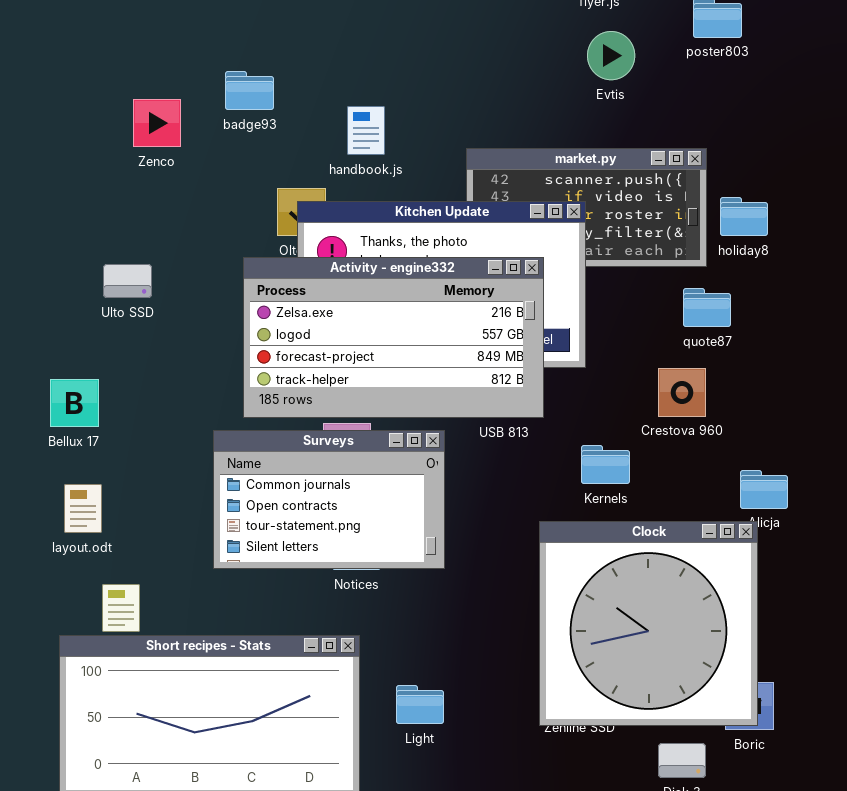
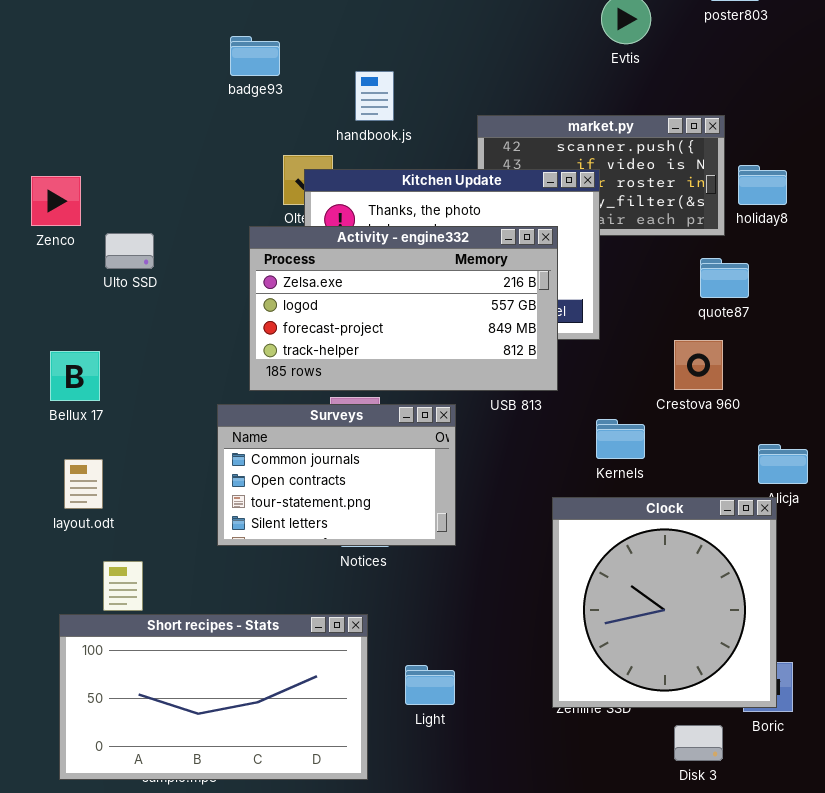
Zenco: [133,99,181,147] -> [31,176,81,226], moved

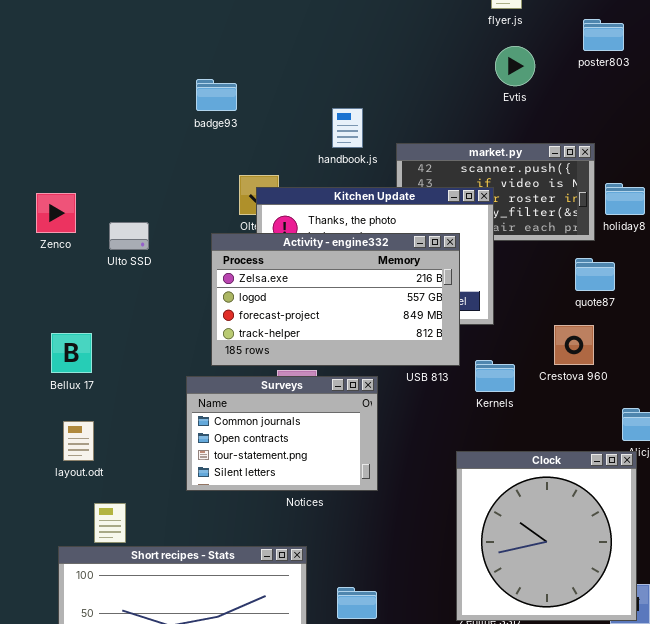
handbook.js: [355,71,394,121] -> [332,108,363,148], moved
Ulto SSD: [105,233,154,269] -> [109,222,149,250], moved
Kernels: [596,419,645,459] -> [475,360,515,392], moved

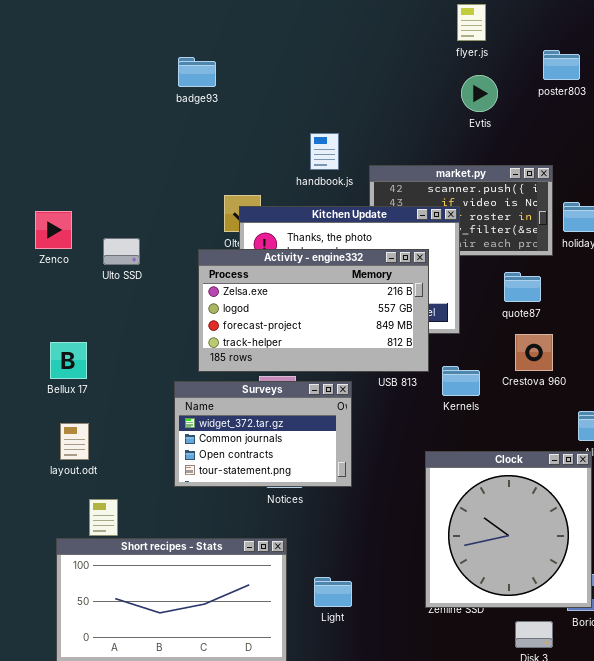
badge93: [196,79,237,111] -> [178,57,216,87], moved
quote87: [575,258,615,291] -> [504,272,541,302], moved
Surveys: [186,376,378,491] -> [174,381,352,487], scrolled up 1 row

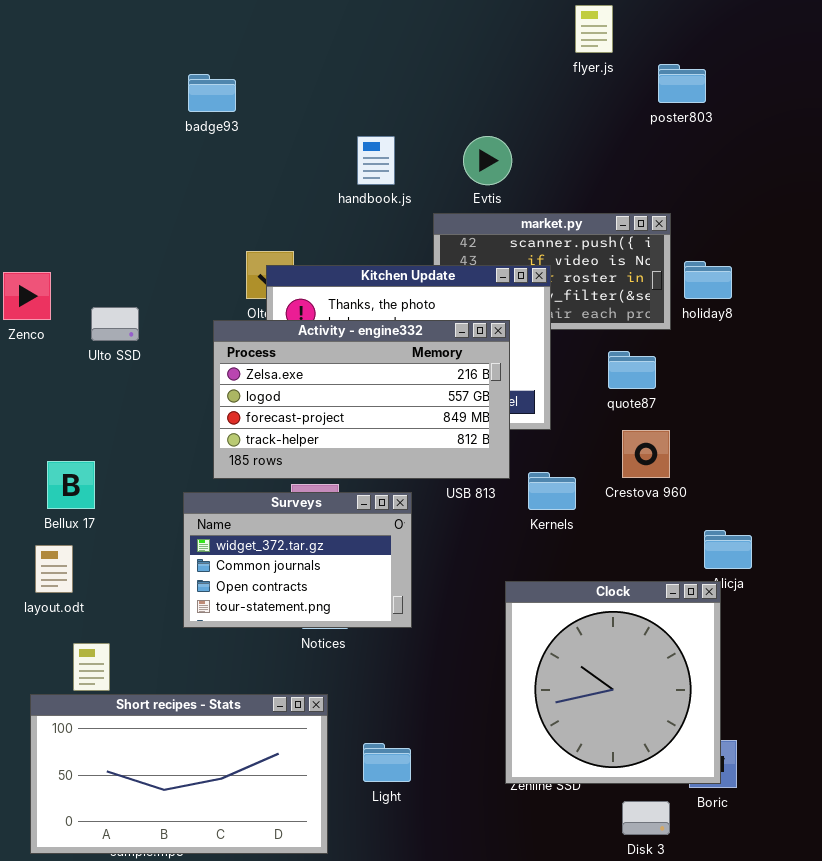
flyer.js: [457,4,486,41] -> [575,5,613,53], moved
Evtis: [461,75,498,112] -> [463,136,512,185], moved
handbook.js: [310,133,339,170] -> [357,136,395,185], moved
Bellux 17: [50,342,87,379] -> [47,461,95,509], moved

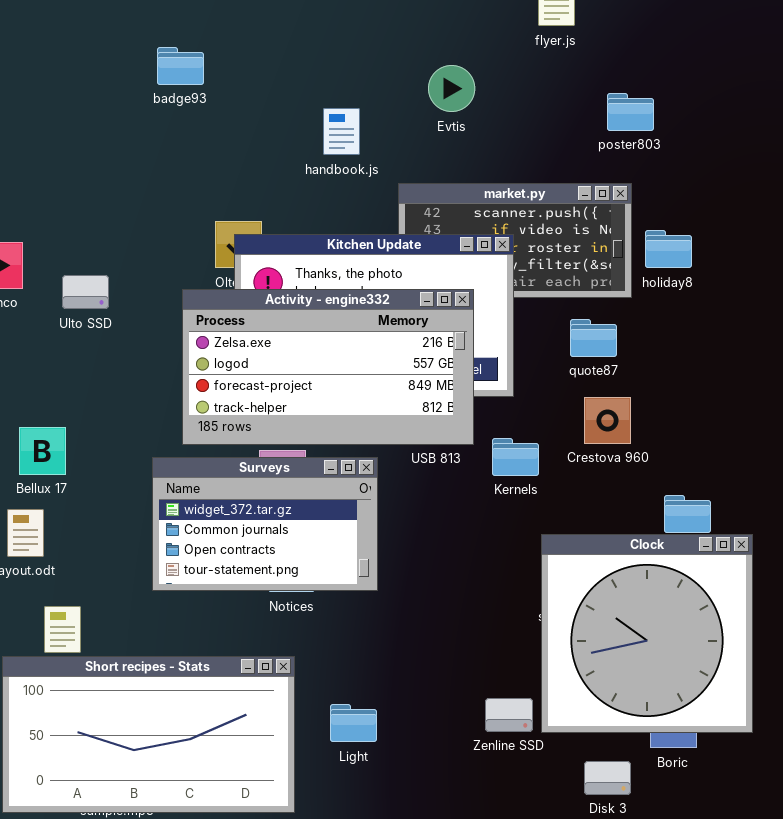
poster803: [658,64,706,103] -> [607,93,654,131], moved
Evtis: [463,136,512,185] -> [428,65,475,112], moved
Clock: [505,581,721,784] -> [541,534,753,733], moved

